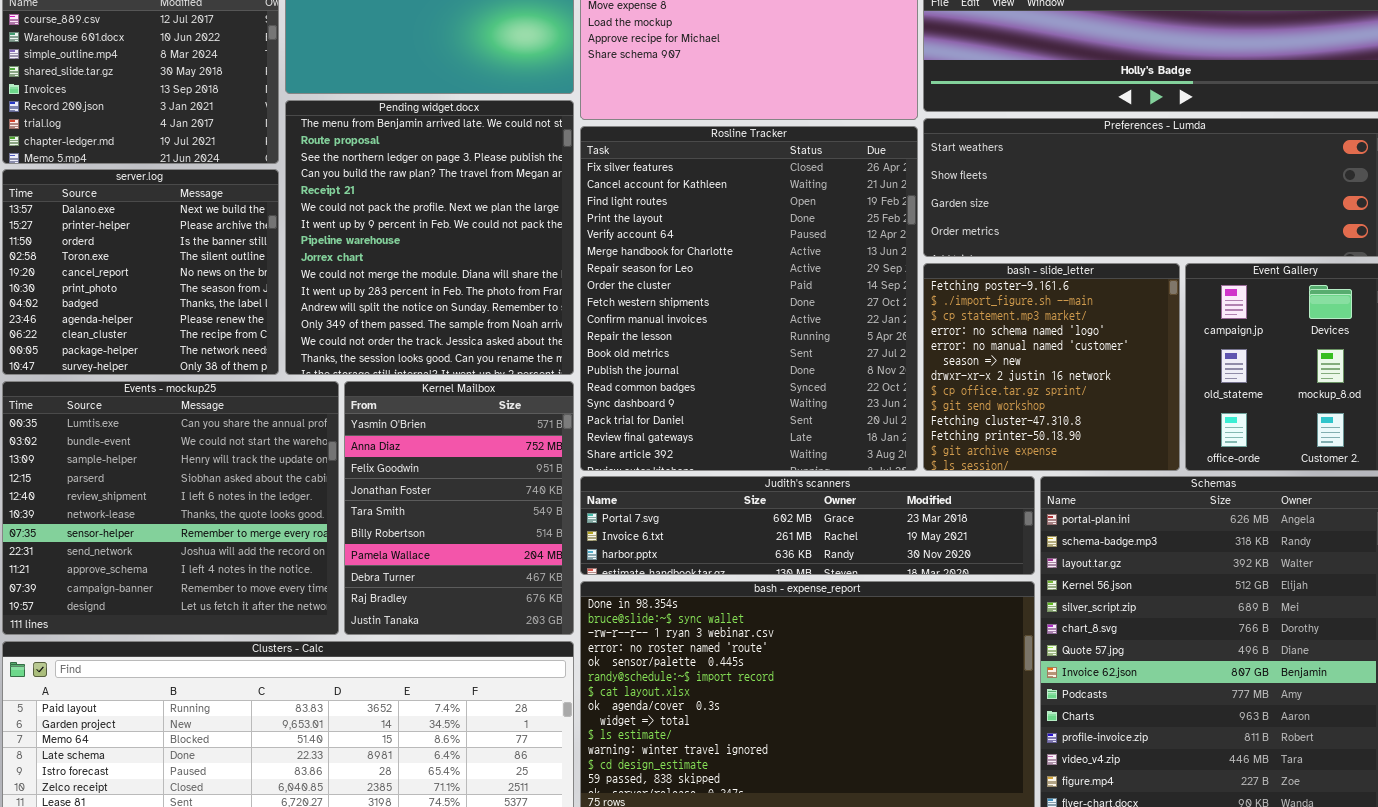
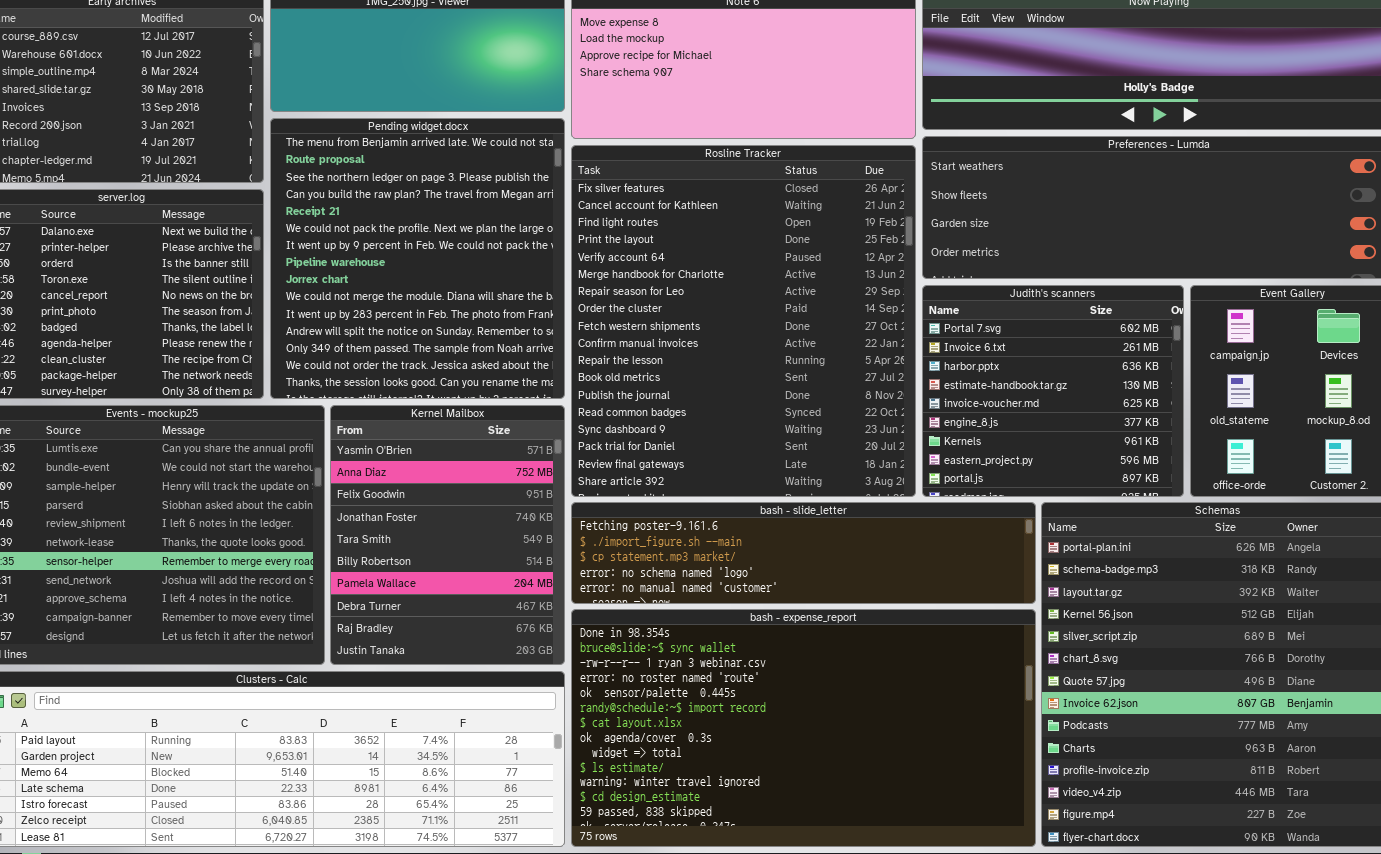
bash - slide_letter: [923,263,1180,471] -> [571,502,1036,604], moved, resized
Judith's scanners: [580,476,1035,575] -> [922,285,1184,497], moved, resized

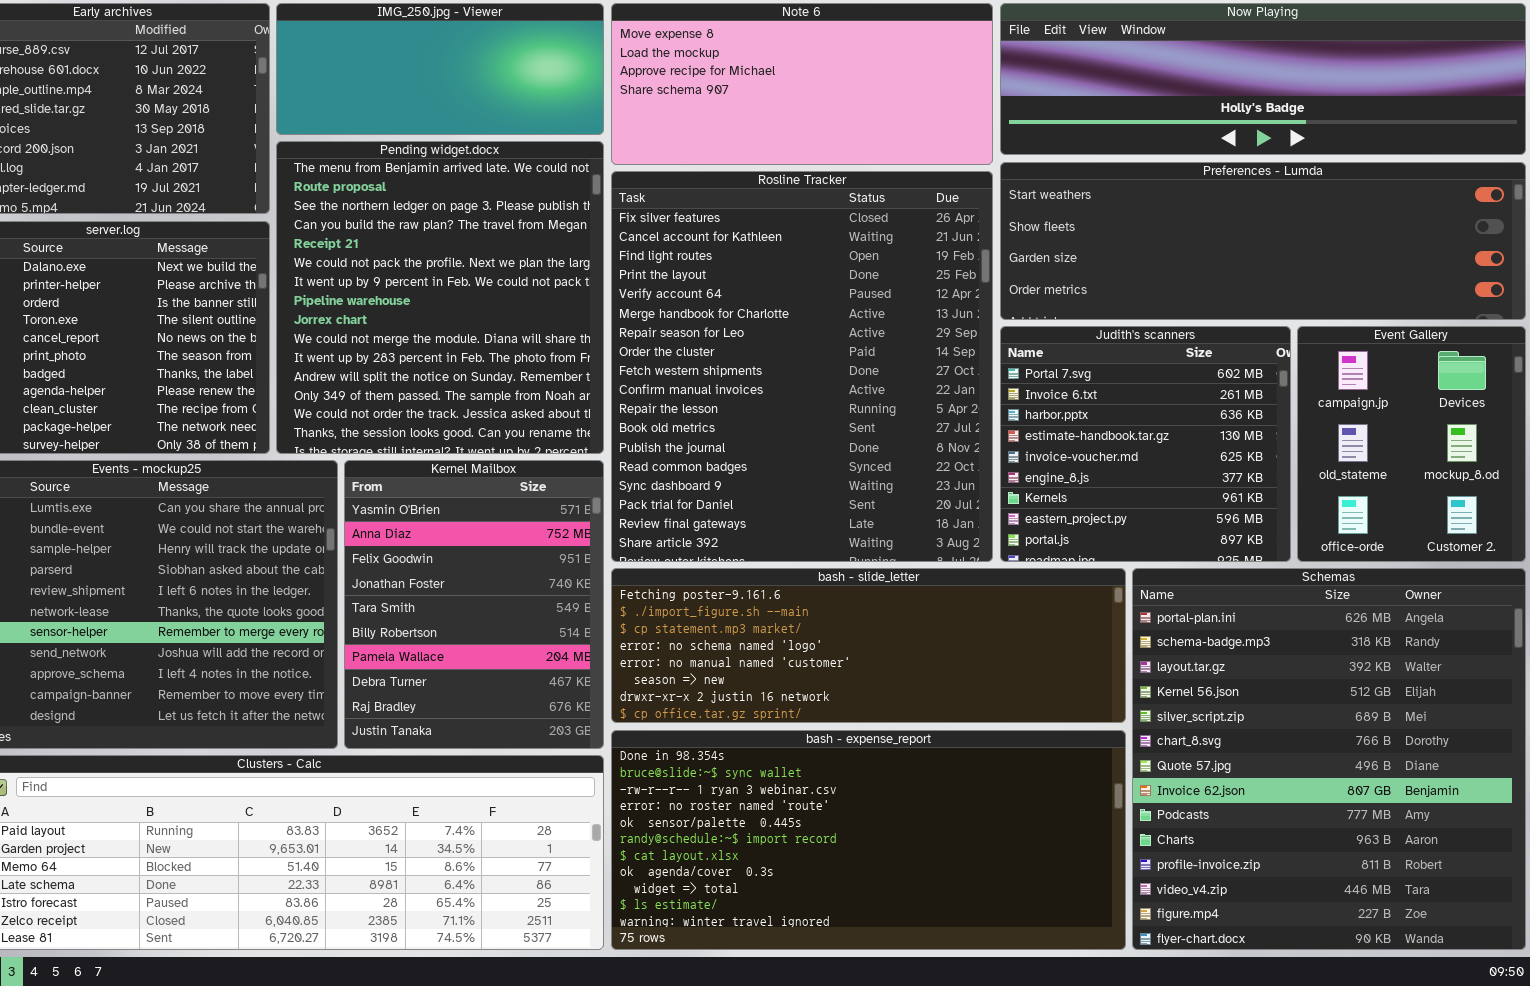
bash - slide_letter: [571,502,1036,604] -> [611,568,1126,723], resized
bash - expense_report: [571,609,1036,847] -> [611,730,1126,950], resized

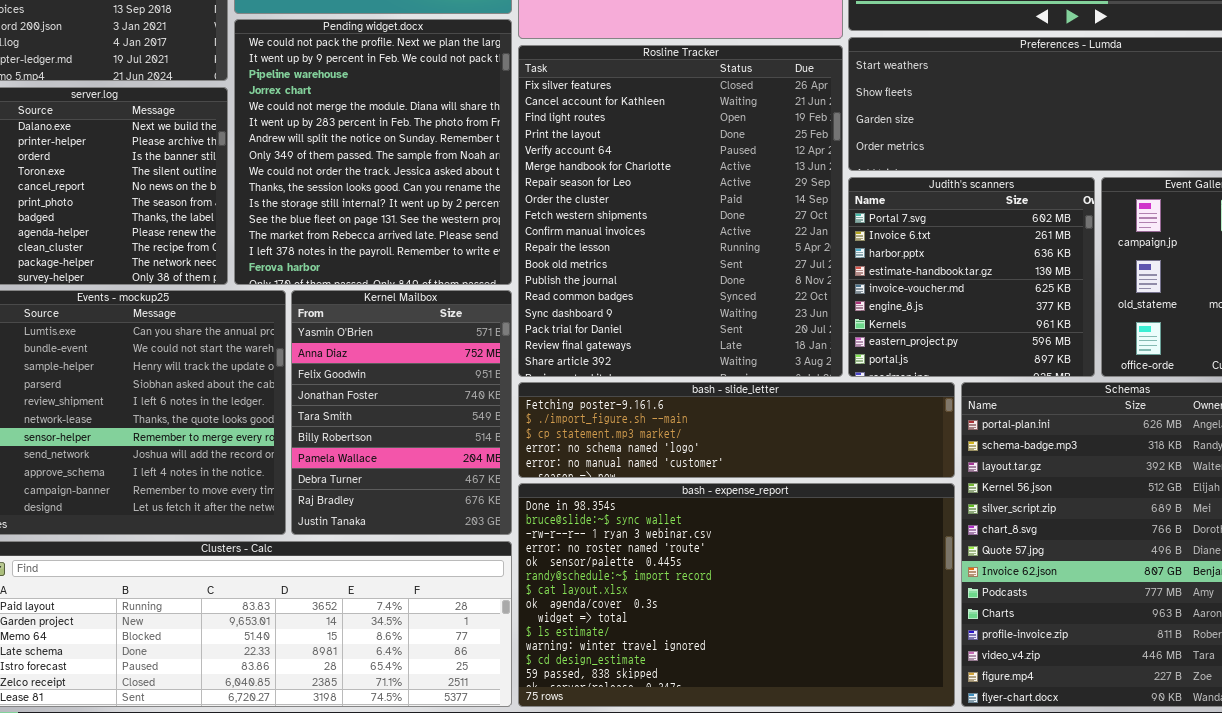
Pending widget.docx: [276,141,604,454] -> [234,19,512,285], scrolled down 5 rows
bash - slide_letter: [611,568,1126,723] -> [518,382,955,478], resized
bash - expense_report: [611,730,1126,950] -> [518,483,955,707], resized

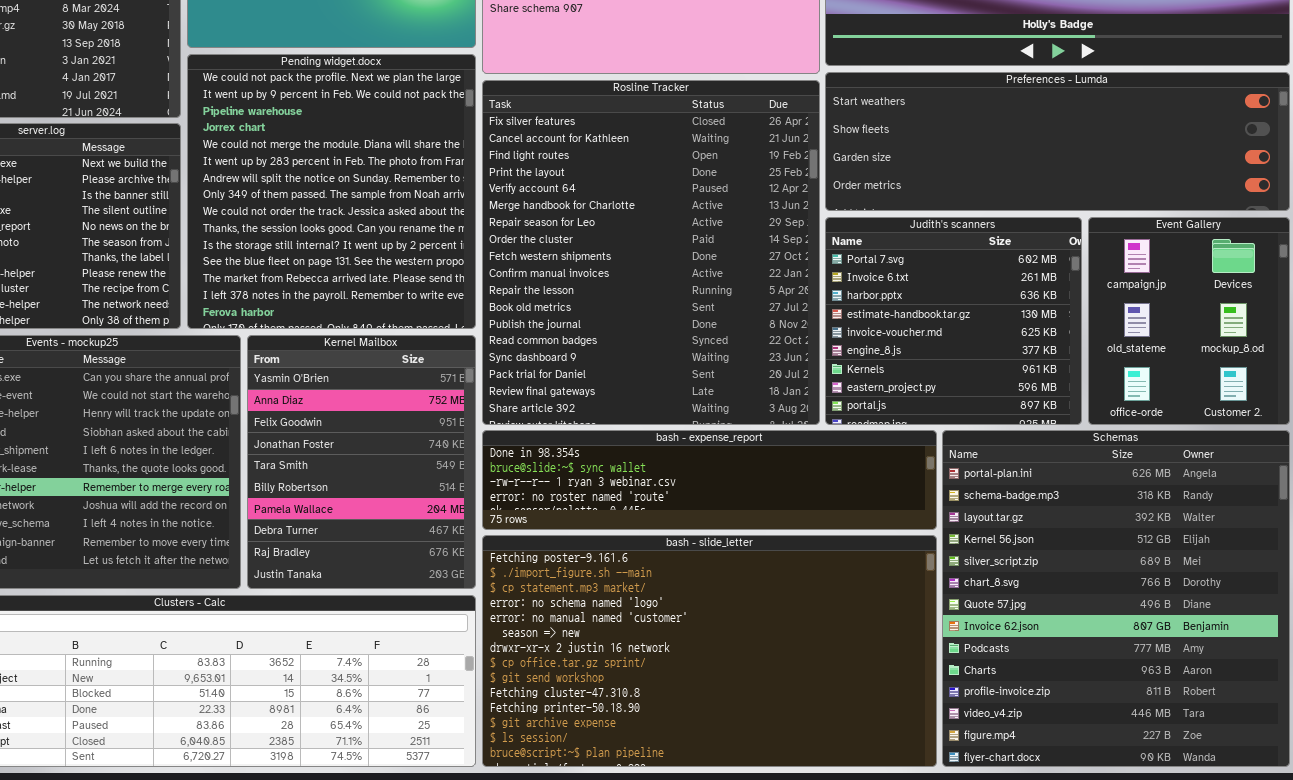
bash - slide_letter: [518,382,955,478] -> [482,535,937,767], moved, resized
bash - expense_report: [518,483,955,707] -> [482,430,937,530], moved, resized

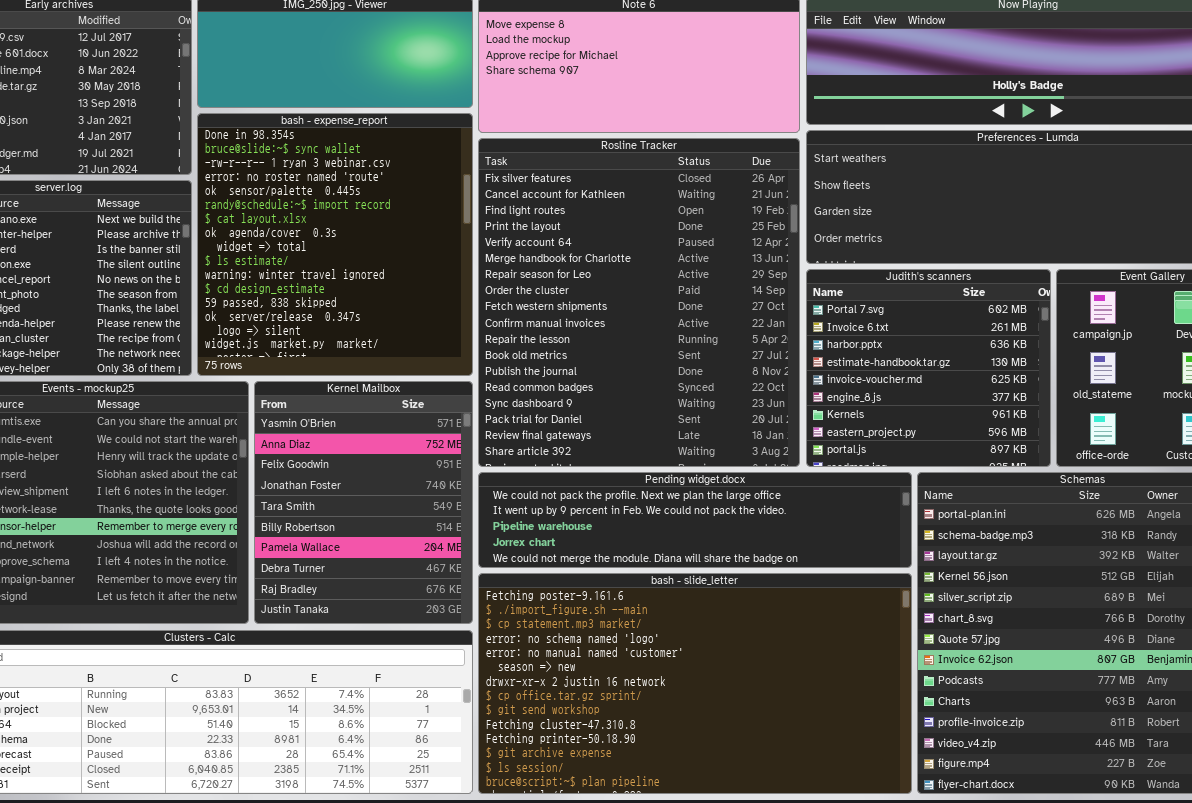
Pending widget.docx: [187,54,476,329] -> [478,472,912,568], moved, resized
bash - expense_report: [482,430,937,530] -> [197,113,473,376], moved, resized

